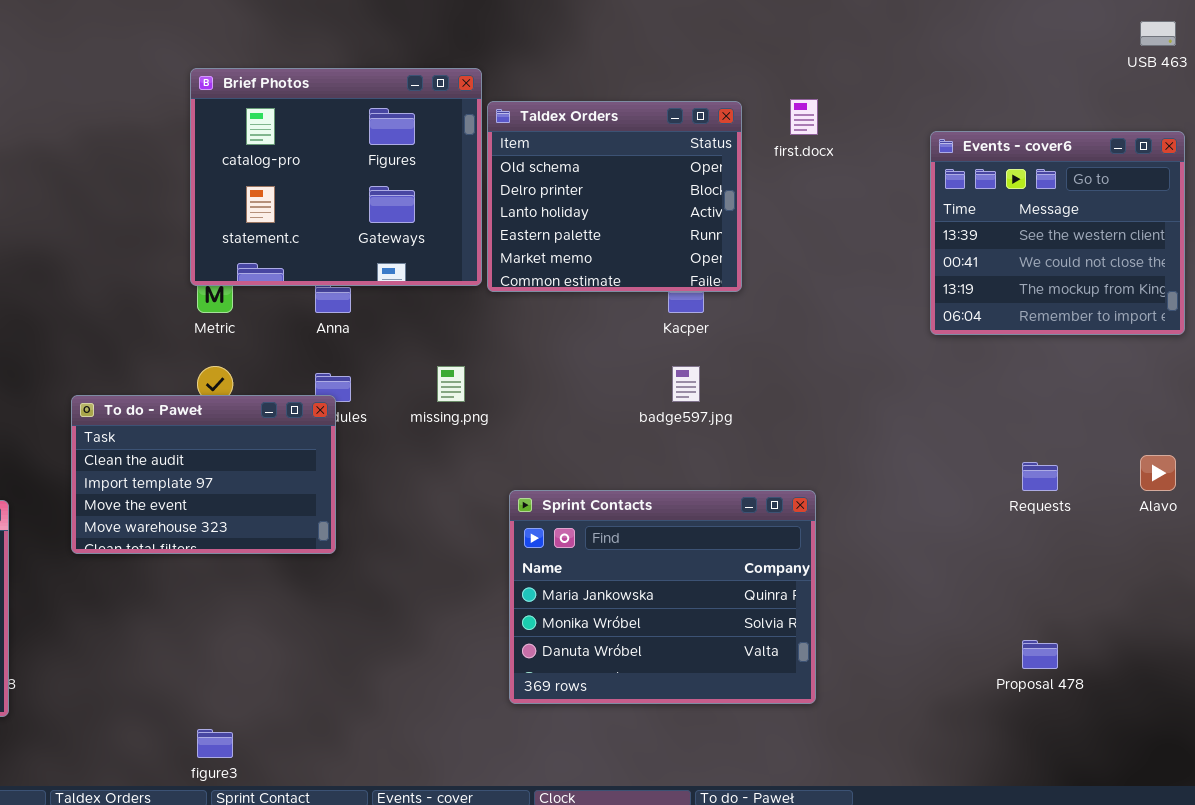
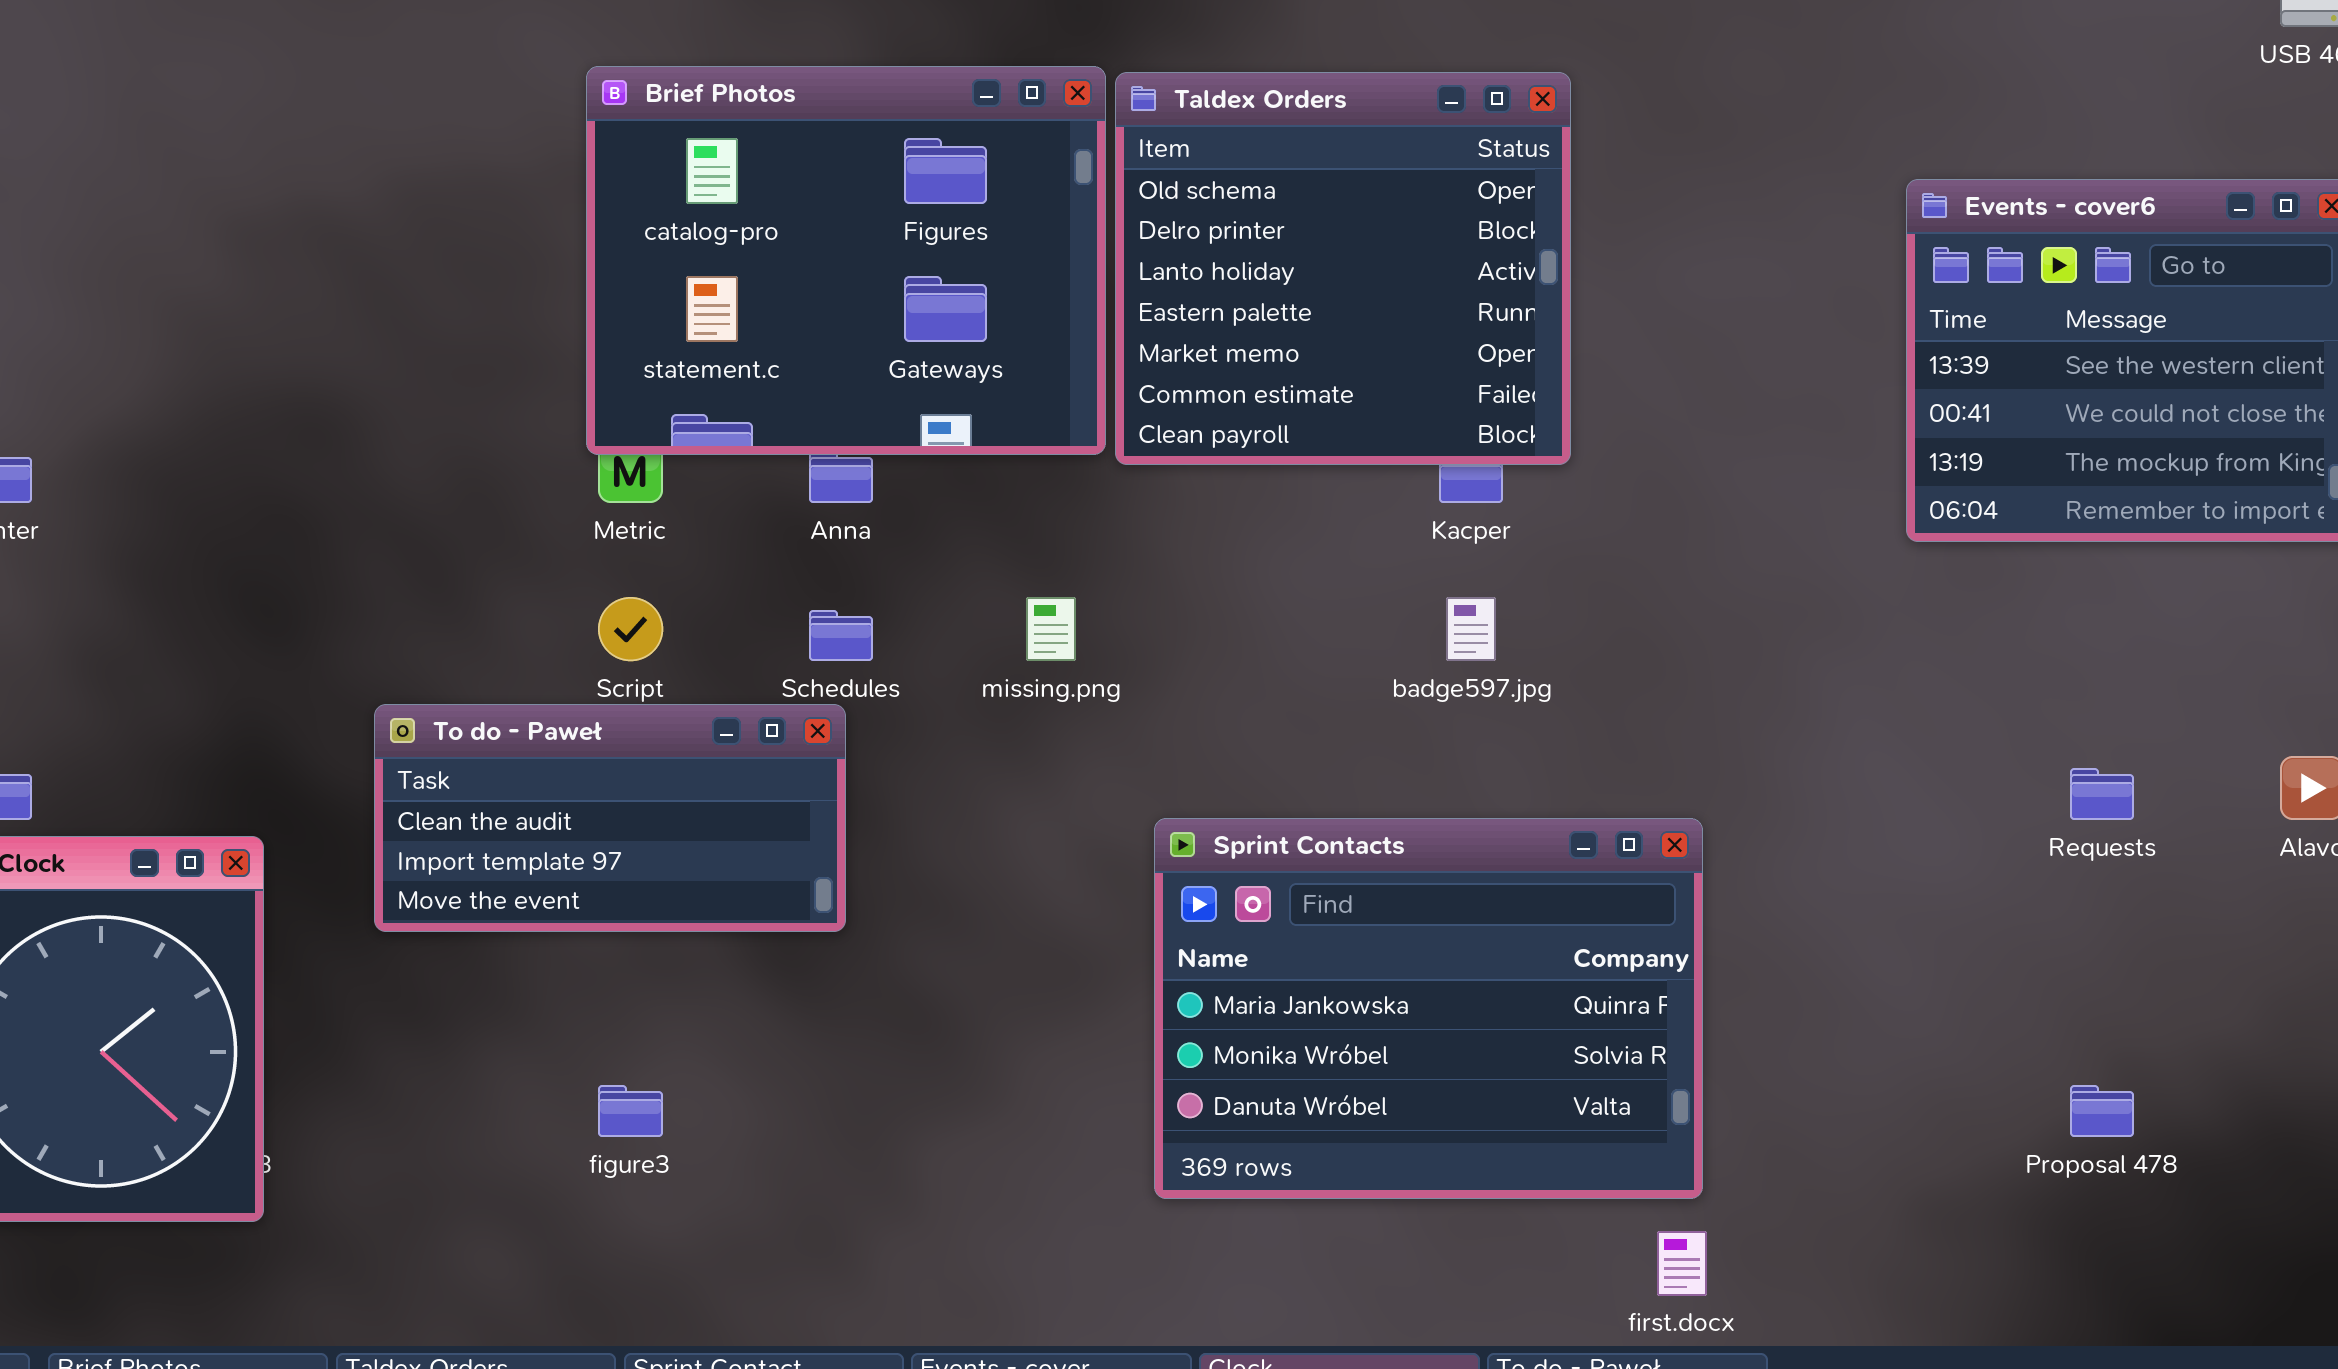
first.docx: [790,99,818,135] -> [1657,1231,1707,1296], moved
Taldex Orders: [487,101,742,292] -> [1115,72,1571,465], resized
To do - Paweł: [71,395,336,554] -> [374,704,846,932], resized
figure3: [197,729,233,758] -> [598,1085,663,1137], moved

